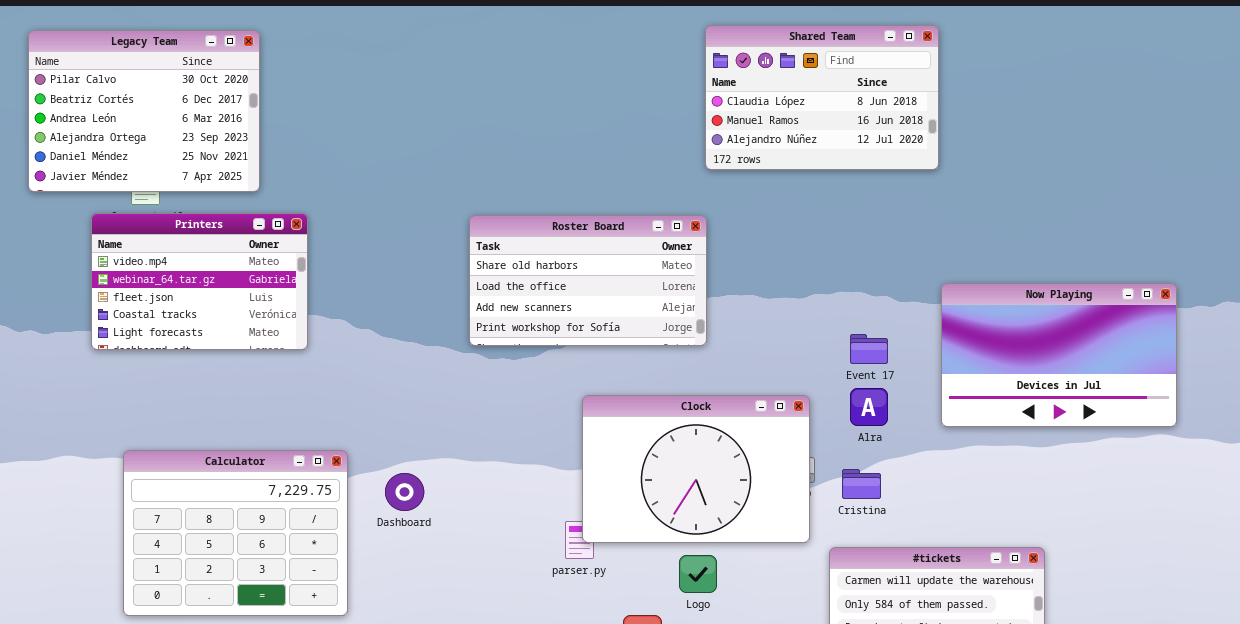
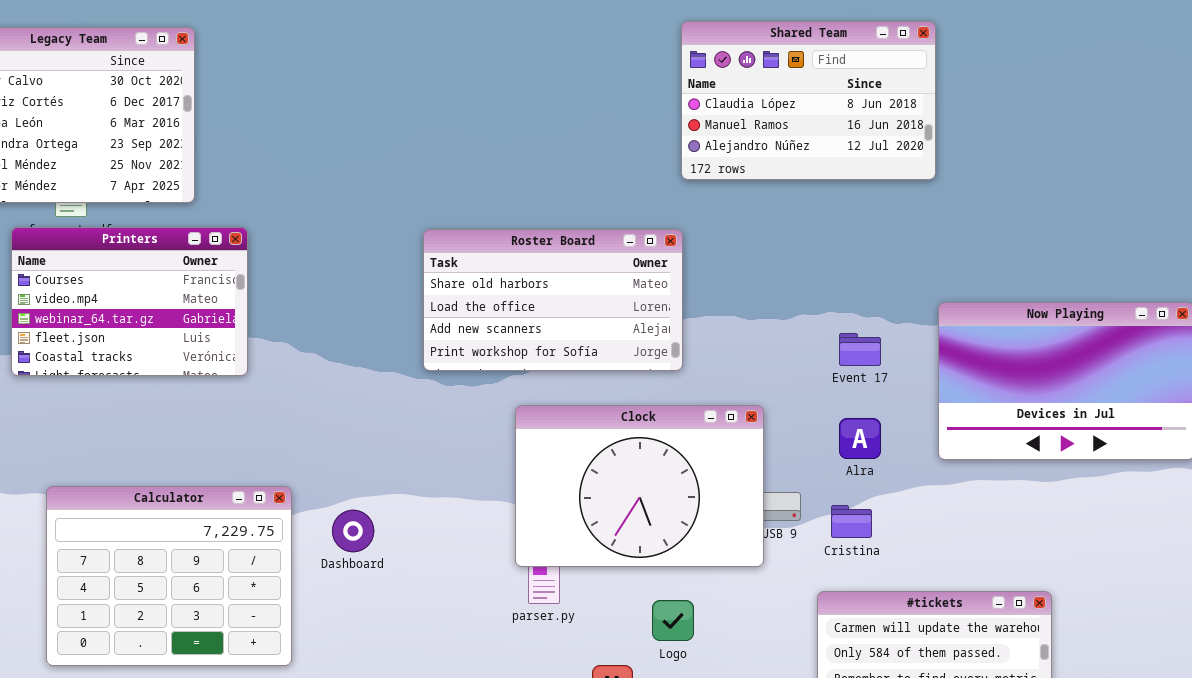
Printers: [91,213,308,350] -> [11,227,248,376], scrolled up 1 row
Event 17: [850,334,888,364] -> [839,333,881,366], moved
Clock: [582,395,810,543] -> [515,405,764,567], moved

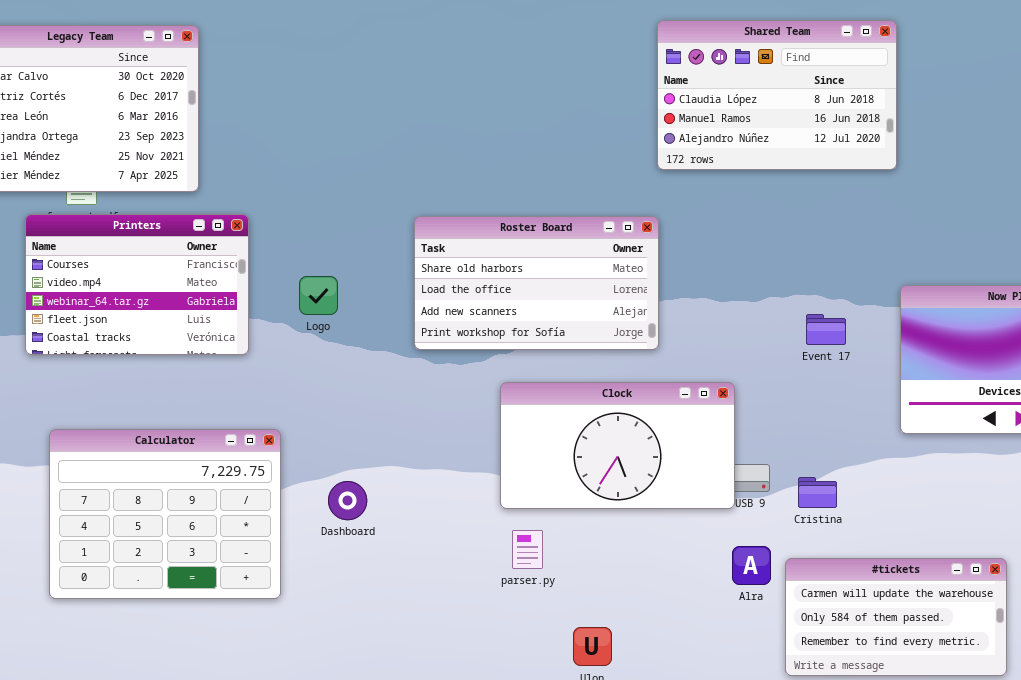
Clock: [515,405,764,567] -> [500,382,735,509], resized
Alra: [839,418,881,459] -> [732,546,771,585], moved
Calculator: [46,486,292,666] -> [49,429,281,599], moved
Logo: [652,600,694,641] -> [299,276,338,315], moved

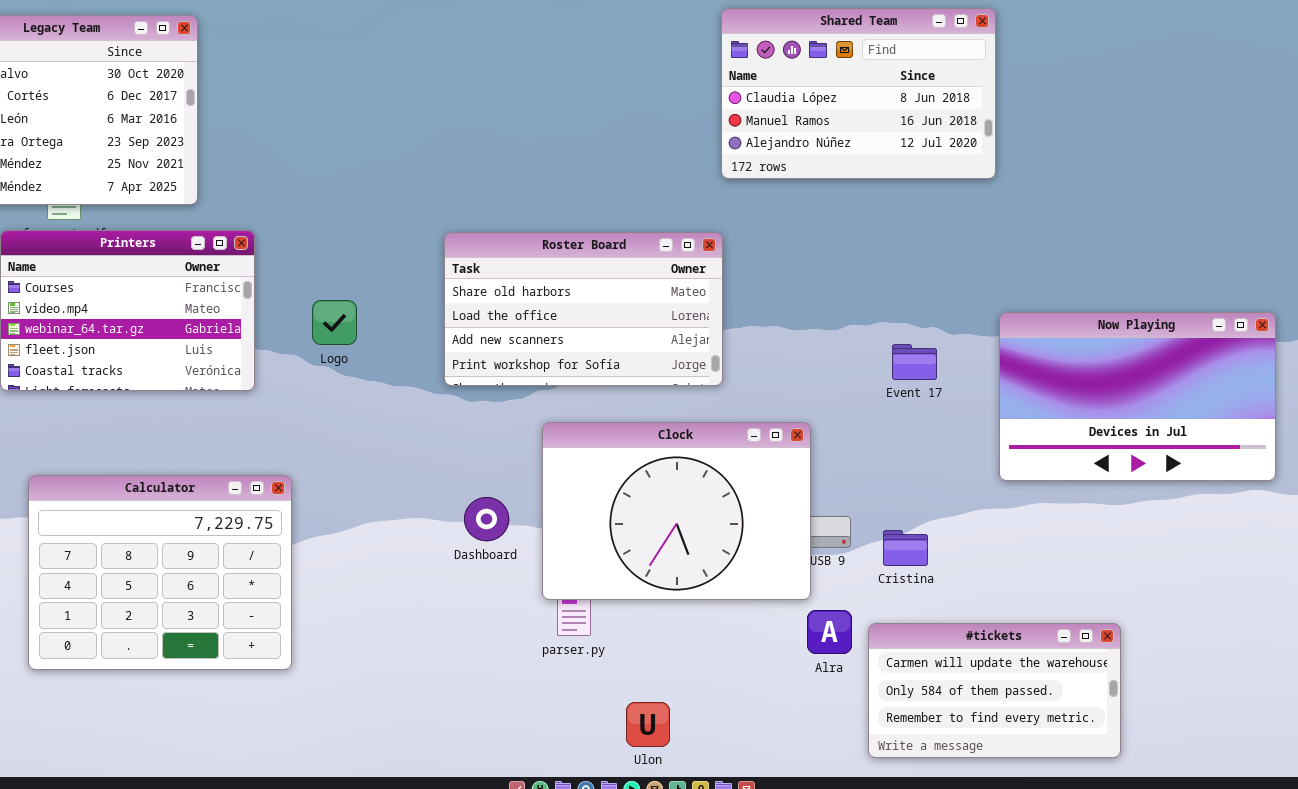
Clock: [500,382,735,509] -> [542,422,811,600], resized
Dashboard: [328,481,367,520] -> [464,497,509,541], moved

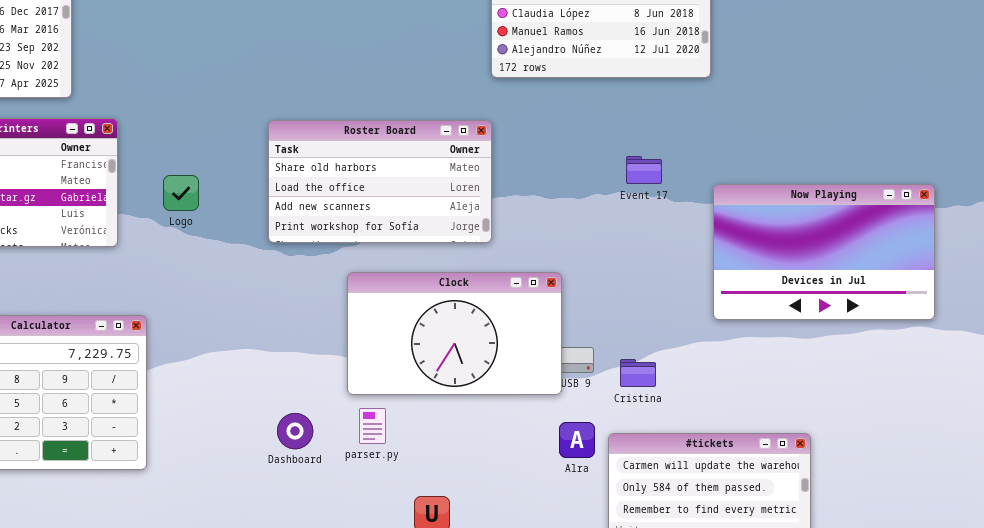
Event 17: [892,344,937,380] -> [626,156,662,184], moved
Clock: [542,422,811,600] -> [347,272,562,395], resized
Dashboard: [464,497,509,541] -> [277,413,313,449], moved

